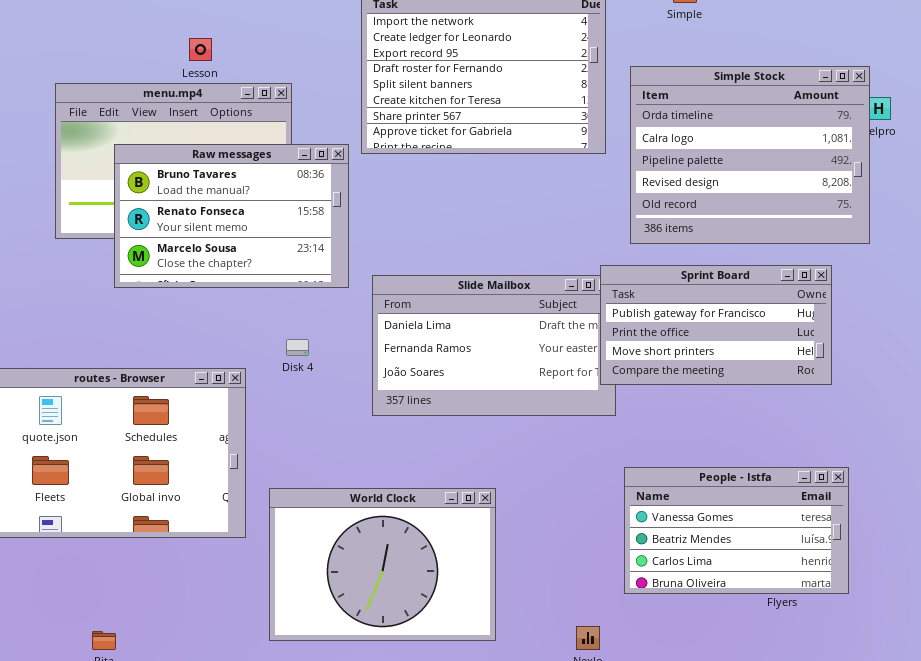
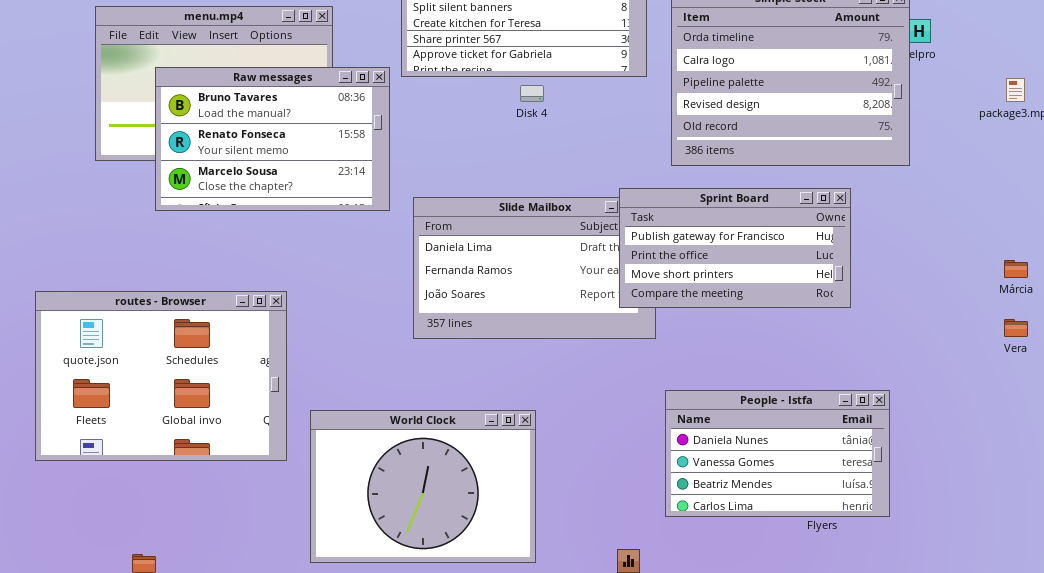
Sprint Board: [600,265,832,385] -> [619,188,851,308], moved
Disk 4: [286,339,309,356] -> [520,85,544,102], moved
People - Istfa: [624,467,849,594] -> [665,390,890,517], scrolled up 1 row

